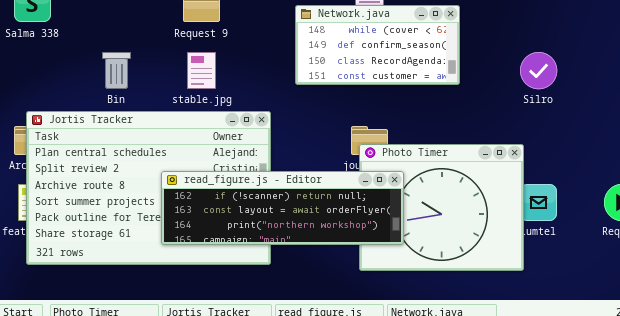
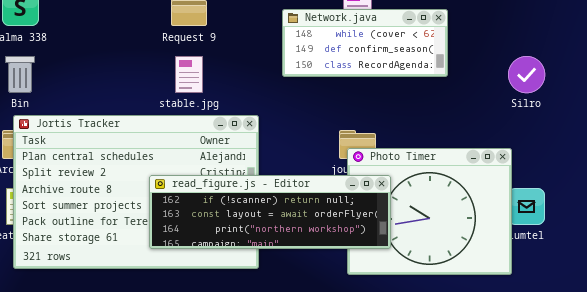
Network.java: [295,5,460,85] -> [282,9,448,77], resized
Bin: [102,52,131,89] -> [5,56,35,93], moved

